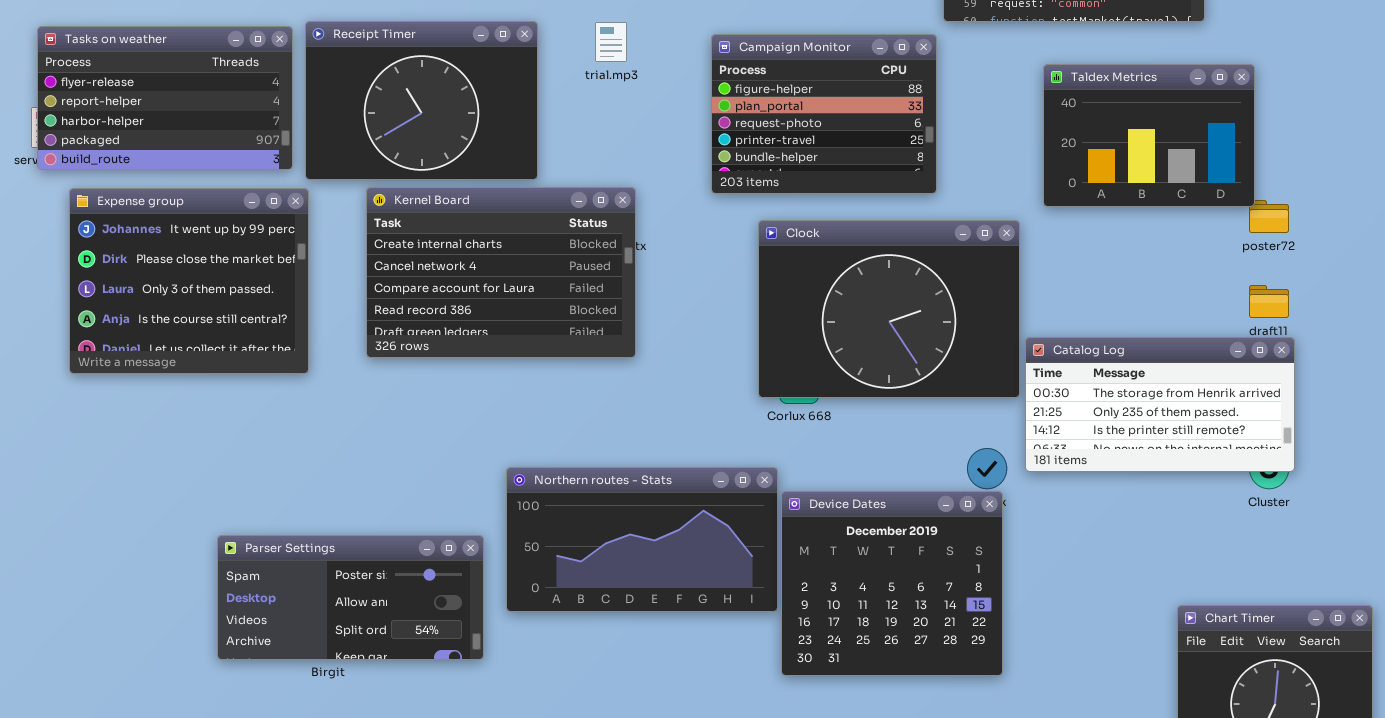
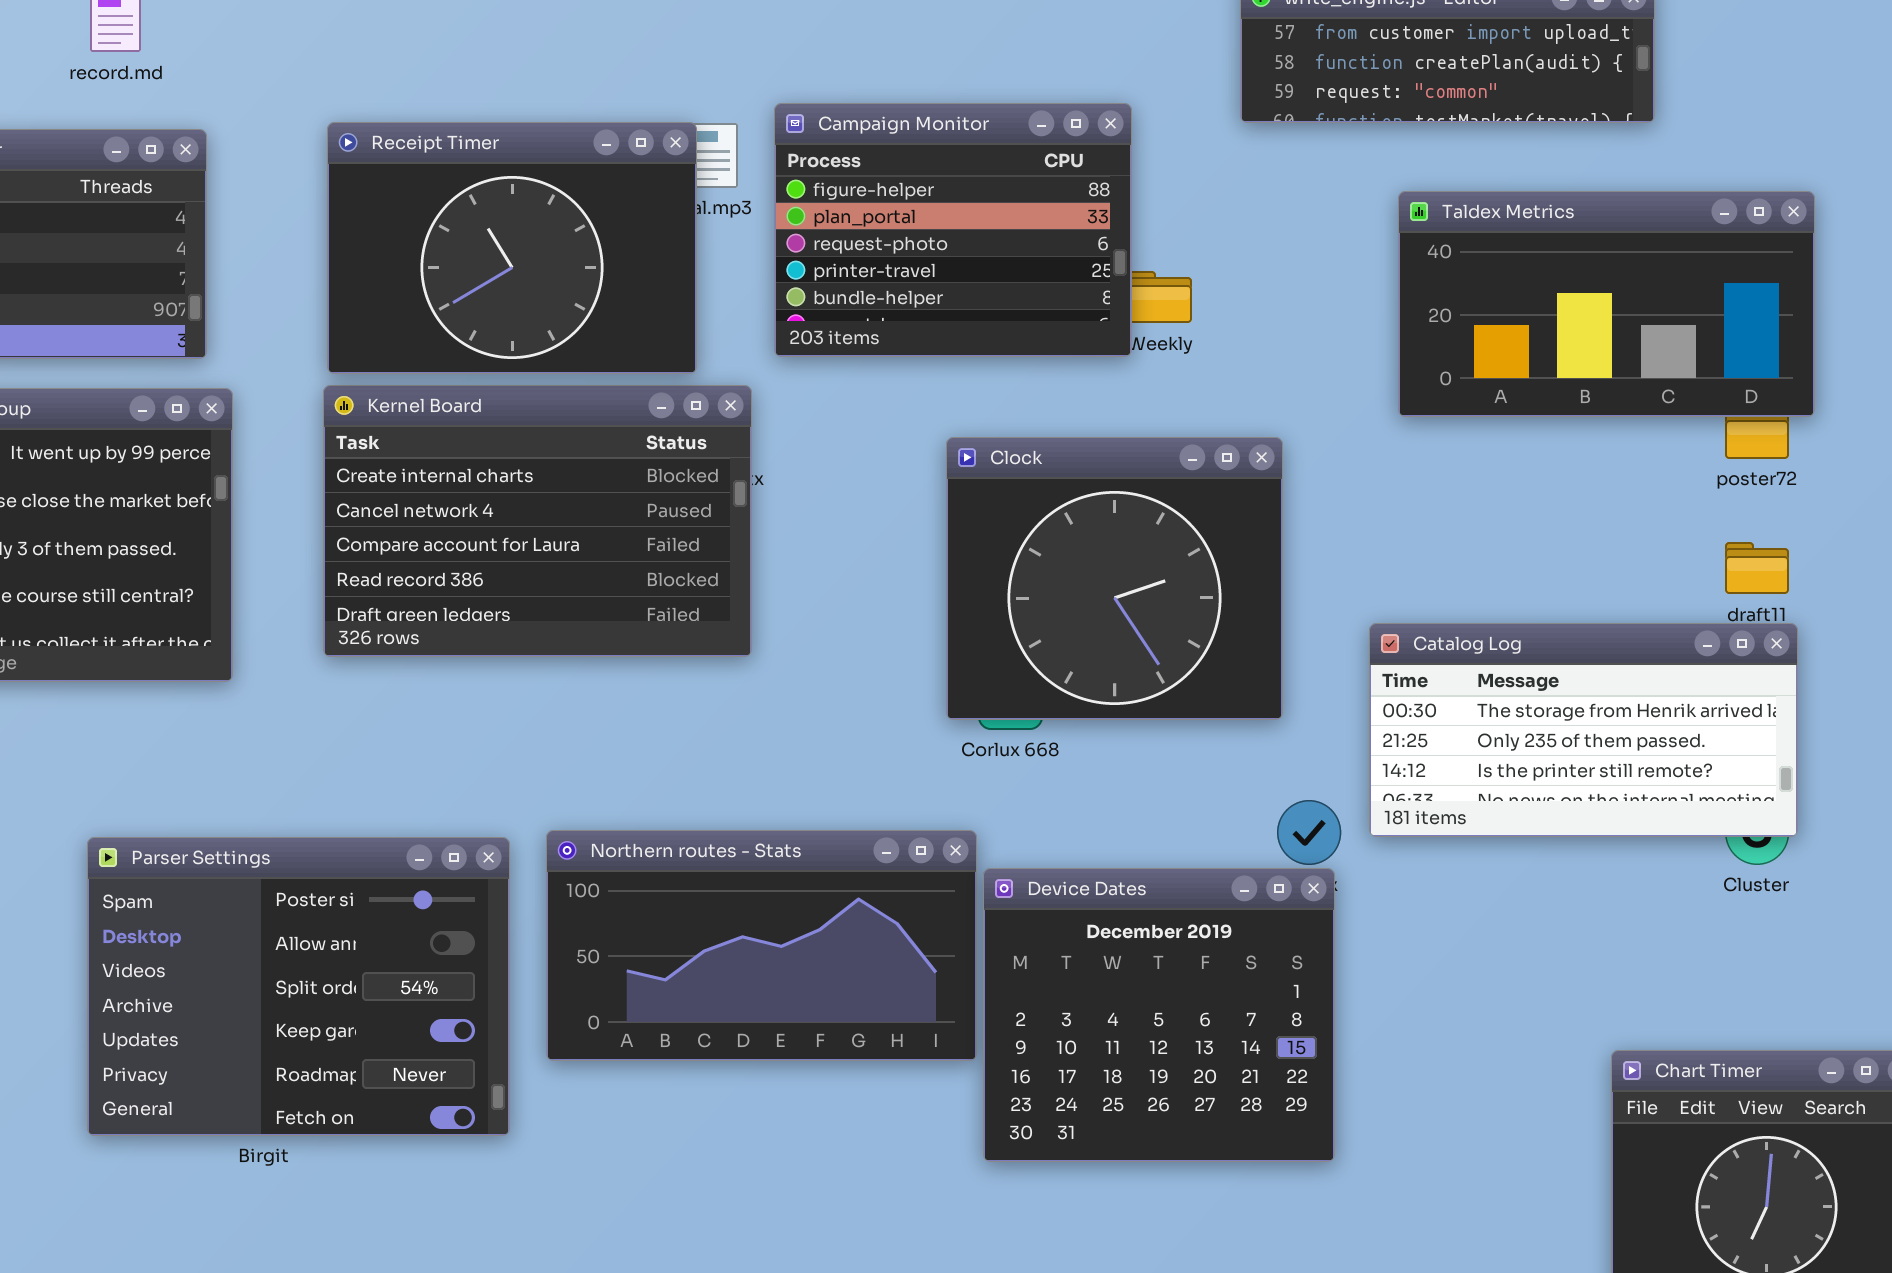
Receipt Timer: [305,21,538,180] -> [327,122,697,374], moved
Campaign Monitor: [711,34,937,194] -> [774,103,1132,357], moved
Taldex Metrics: [1043,64,1255,207] -> [1398,191,1815,417], resized
Clock: [758,220,1020,398] -> [946,437,1283,720], resized
Parser Settings: [217,535,484,660] -> [87,837,510,1136], resized

